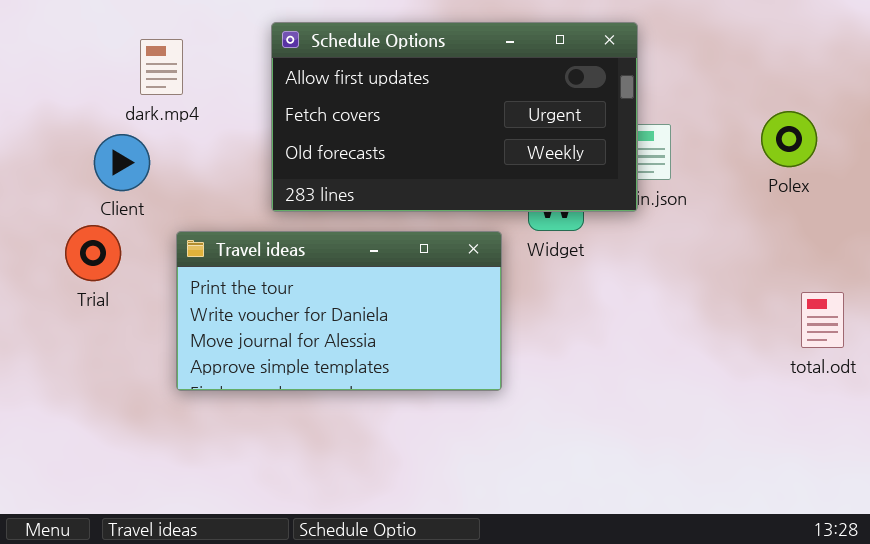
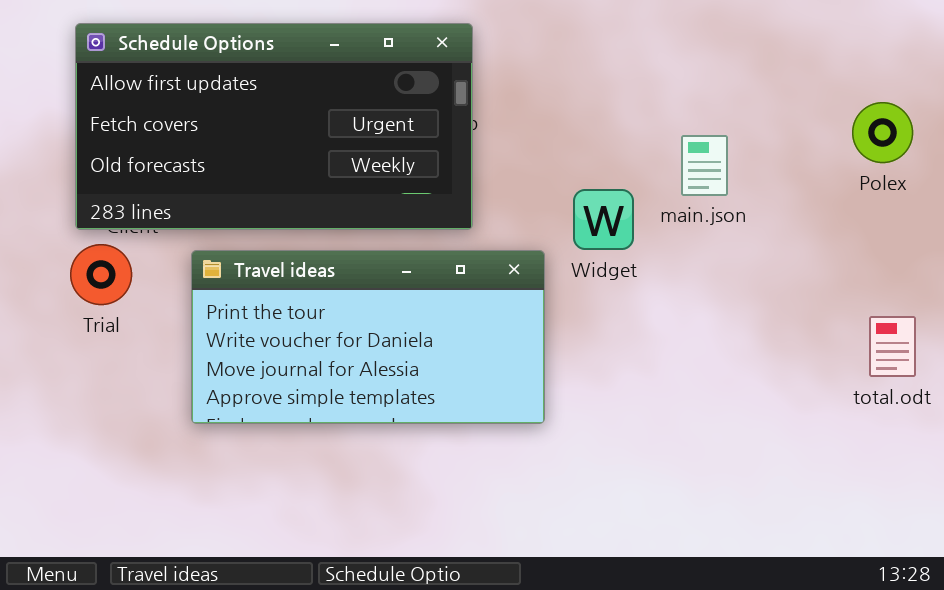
Schedule Options: [271,22,638,212] -> [75,23,473,230], moved
Polex: [761,111,817,167] -> [852,102,913,163], moved

